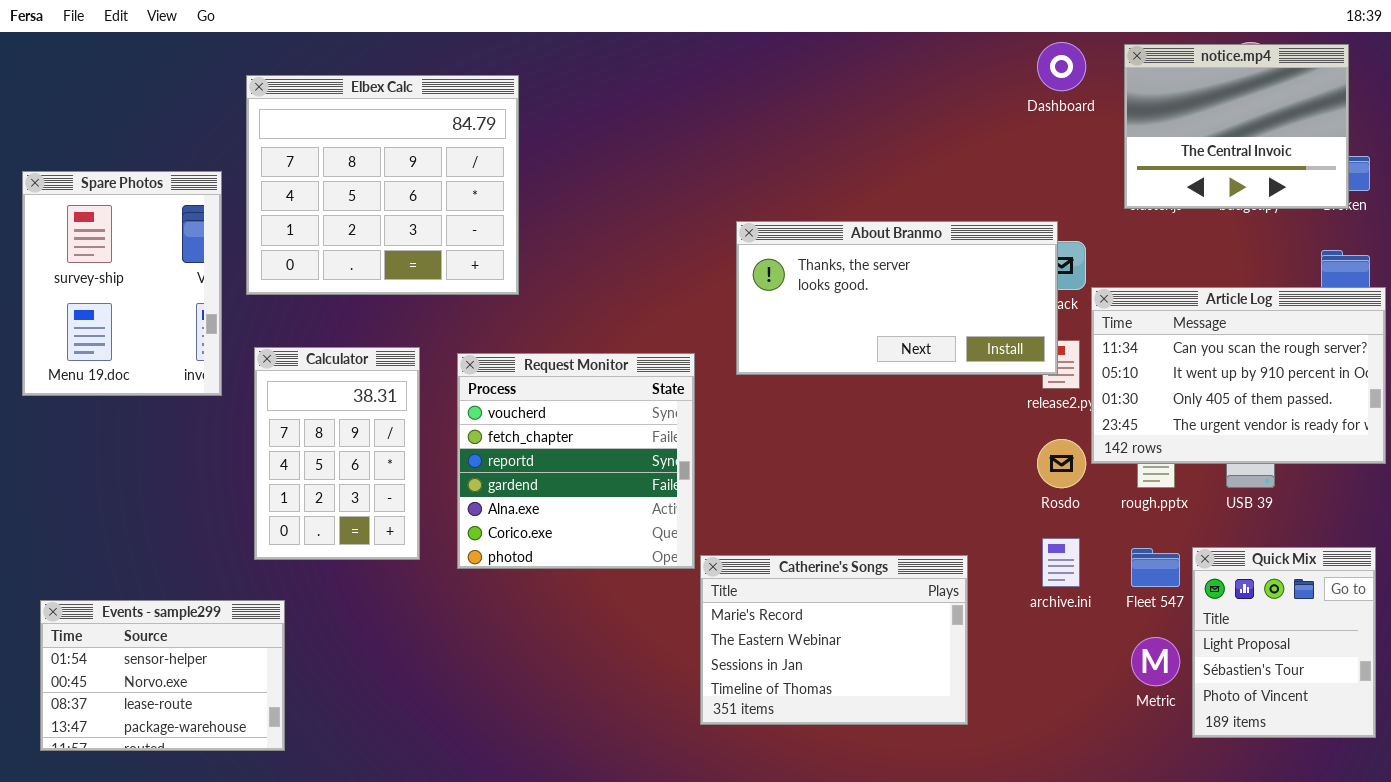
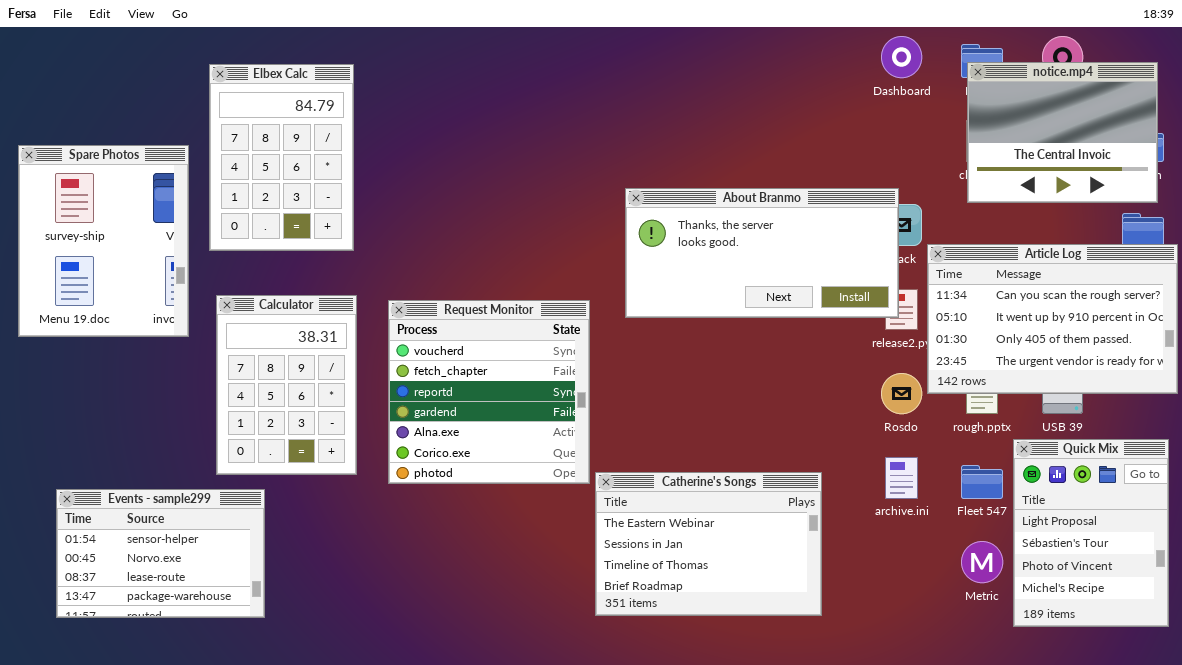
notice.mp4: [1124,44,1349,209] -> [967,62,1158,203], moved
Elbex Calc: [246,75,519,295] -> [209,64,354,251], resized
Quick Mix: [1192,547,1376,738] -> [1013,439,1169,627], resized
Catherine's Songs: [700,555,968,725] -> [595,472,822,616], scrolled down 1 row
Events - sample299: [40,600,285,751] -> [56,489,265,618], moved

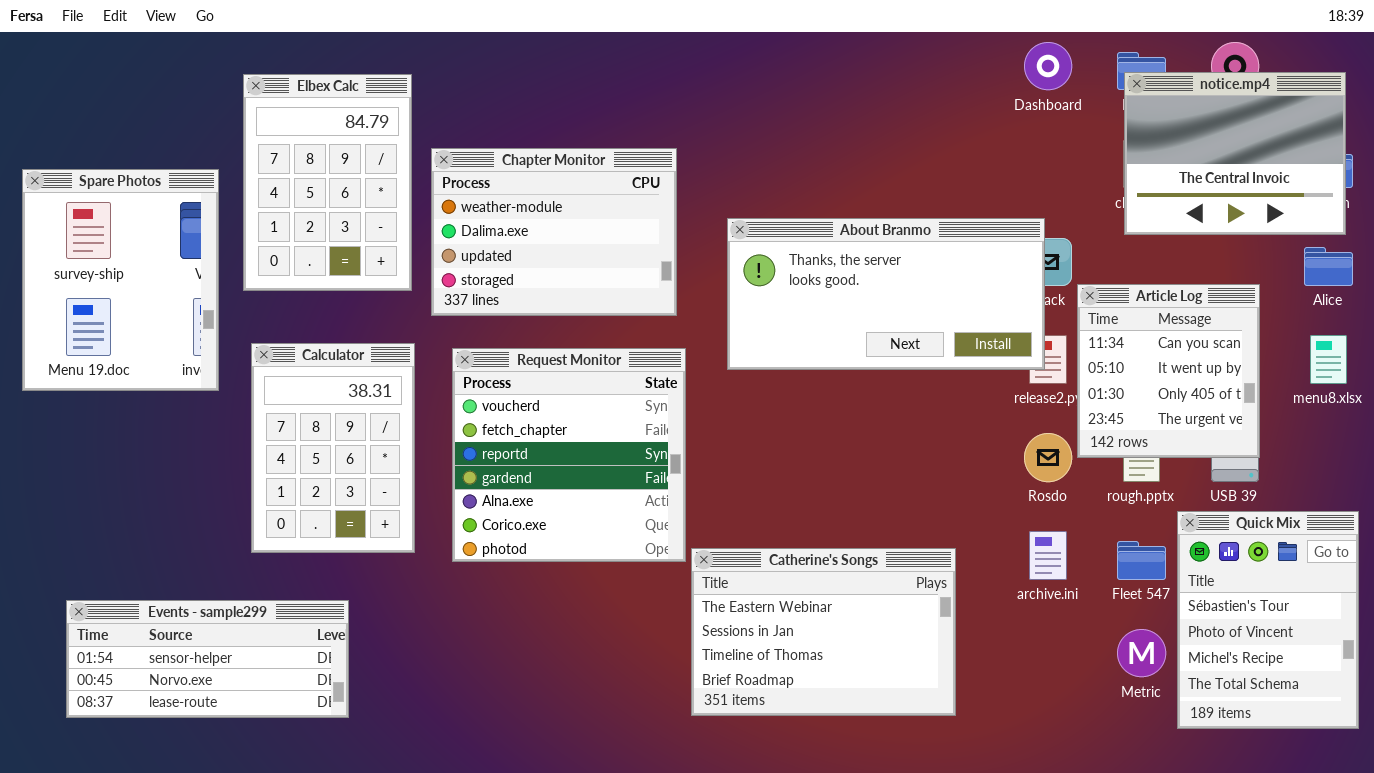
Chapter Monitor: none -> [431,148,677,316], opened
Article Log: [927,244,1178,394] -> [1077,284,1260,458], resized
Quick Mix: [1013,439,1169,627] -> [1177,511,1359,729], scrolled down 1 row
Events - sample299: [56,489,265,618] -> [66,600,349,718], resized

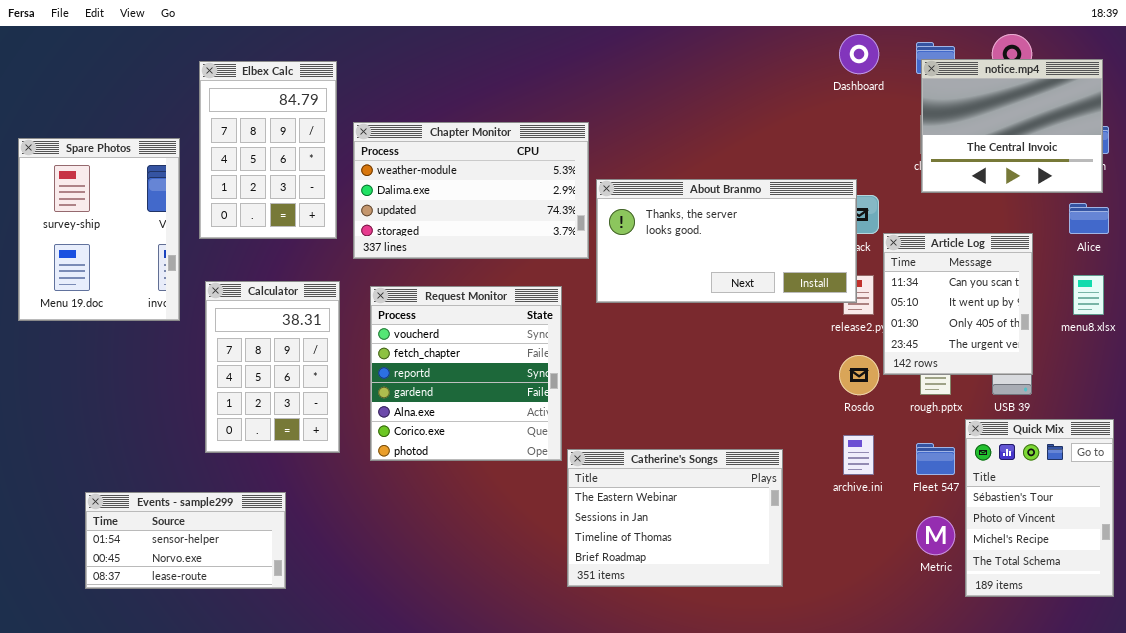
Chapter Monitor: [431,148,677,316] -> [353,122,589,259], resized
Events - sample299: [66,600,349,718] -> [85,492,286,589], resized

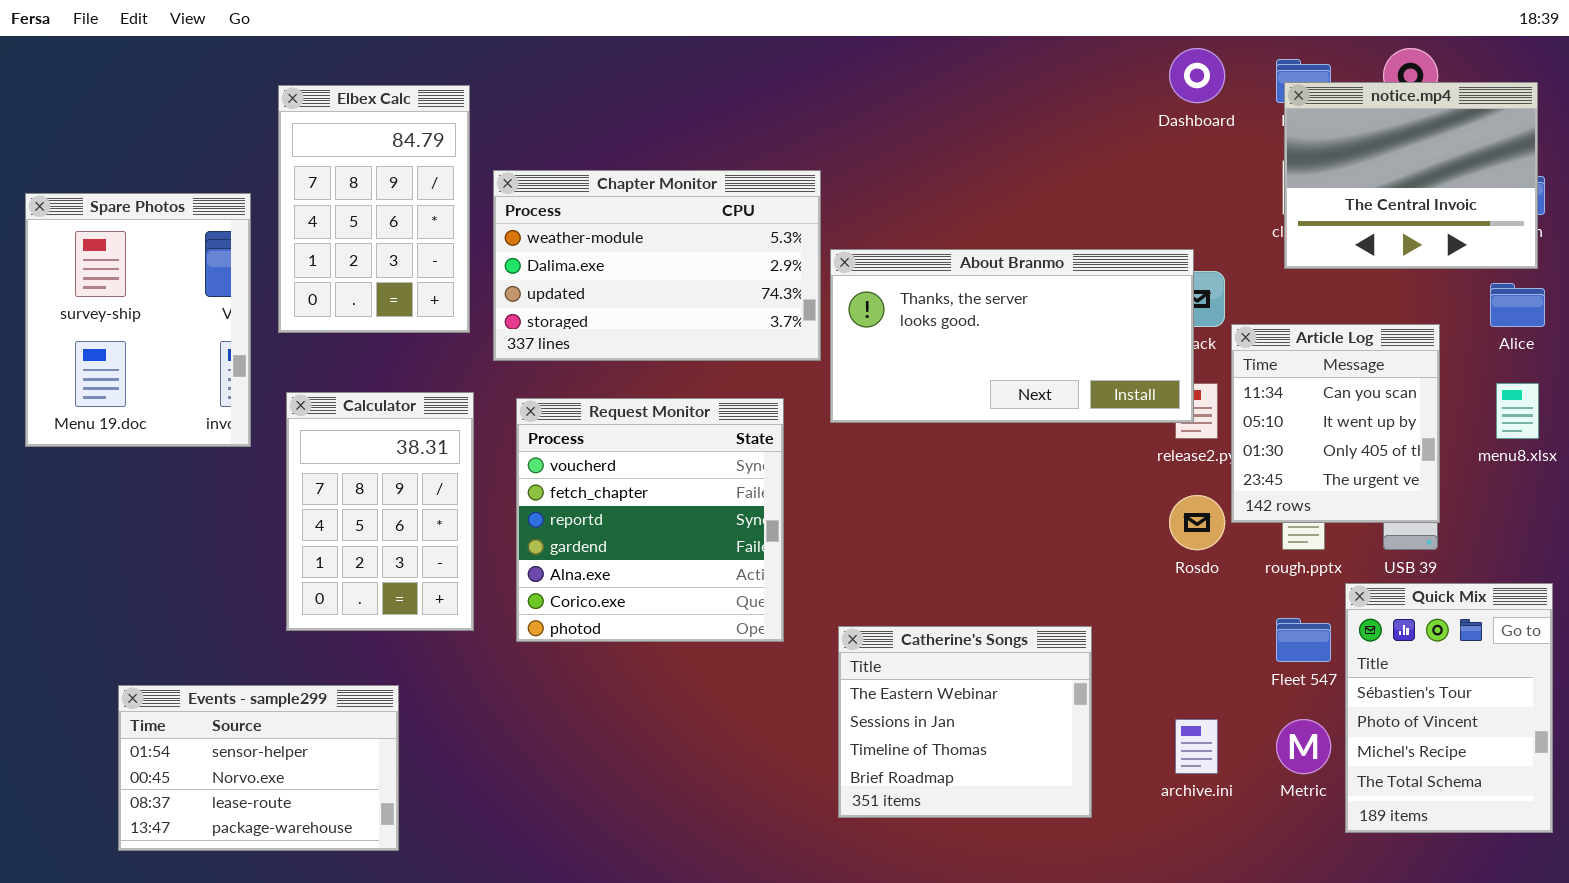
archive.ini: [843,435,874,475] -> [1175,719,1218,774], moved
Catherine's Songs: [567,449,783,587] -> [838,626,1092,818], resized
Events - sample299: [85,492,286,589] -> [118,685,399,851], resized

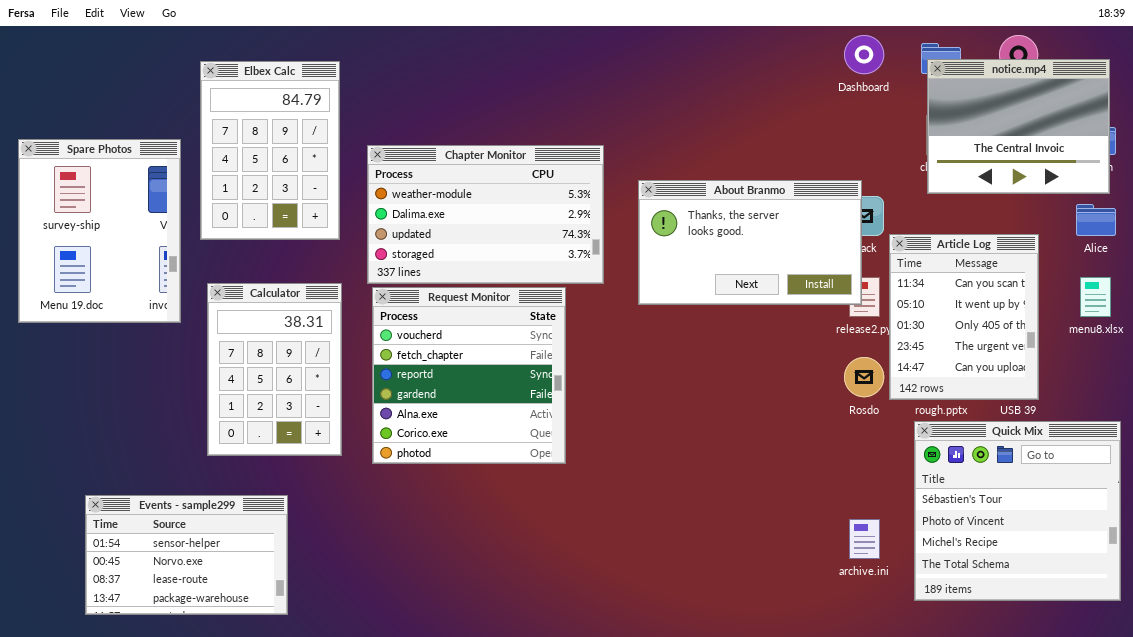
Chapter Monitor: [493,170,821,361] -> [367,145,604,284], moved
About Branmo: [830,249,1194,423] -> [638,180,862,305], resized
Article Log: [1231,324,1440,523] -> [889,234,1039,400], resized
Quick Mix: [1345,583,1553,833] -> [914,421,1121,601], resized
Catherine's Songs: [838,626,1092,818] -> none, closed

